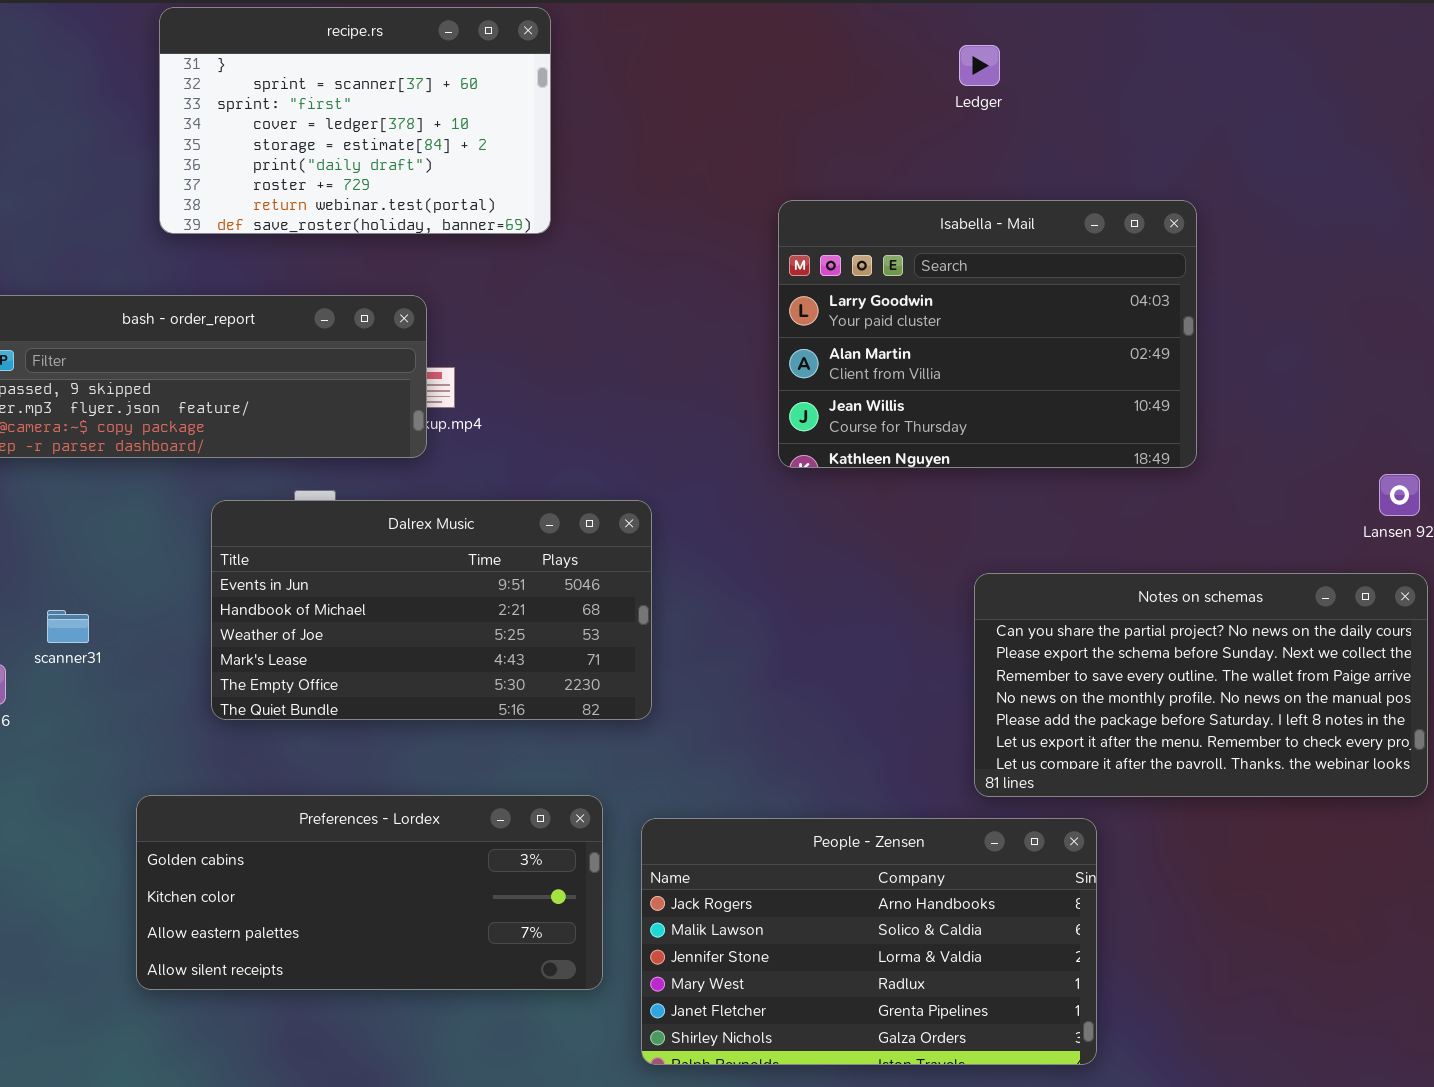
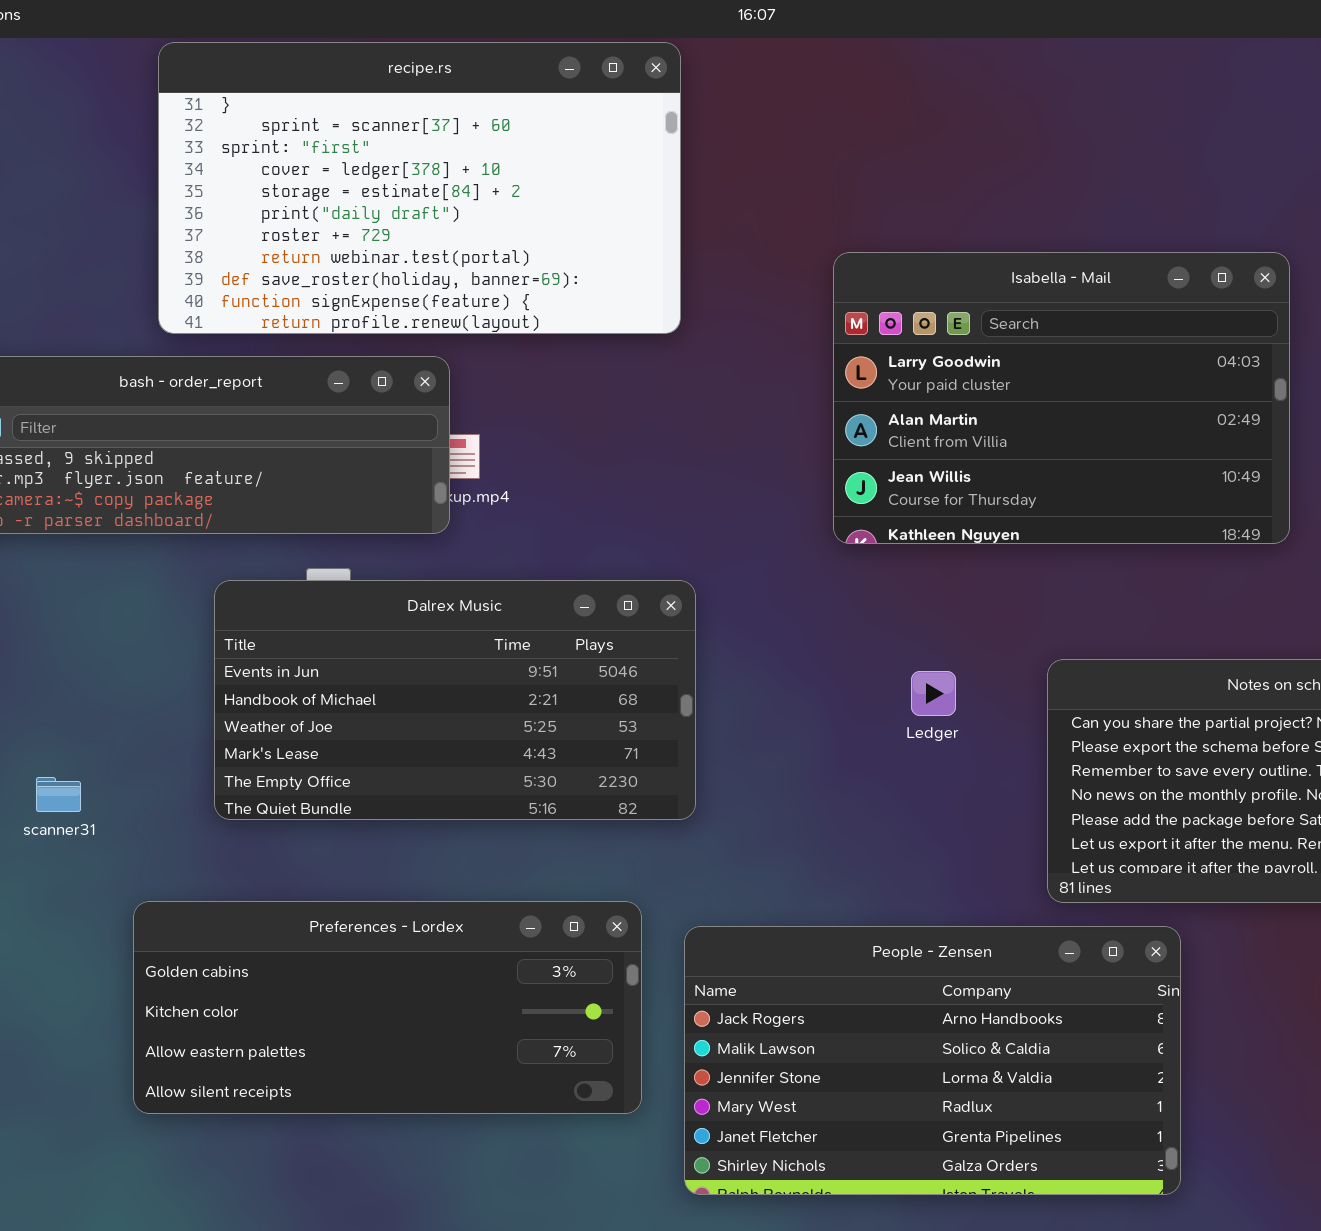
recipe.rs: [159,7,551,234] -> [158,42,681,334], resized
Ledger: [959,45,1000,86] -> [911,671,956,716], moved
scanner31: [47,610,89,643] -> [36,777,81,812], moved

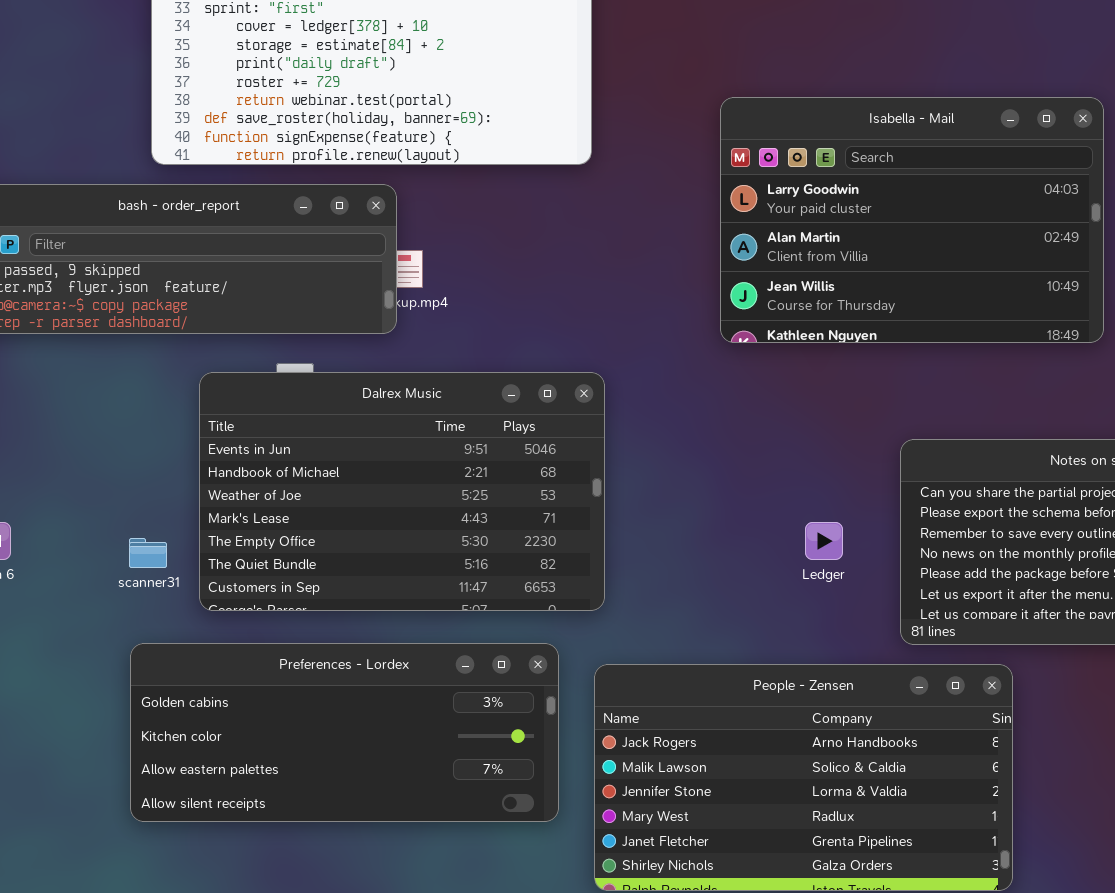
Dalrex Music: [214,580,696,820] -> [199,372,605,611], resized
Ledger: [911,671,956,716] -> [805,522,843,560], moved
scanner31: [36,777,81,812] -> [129,538,167,568], moved

